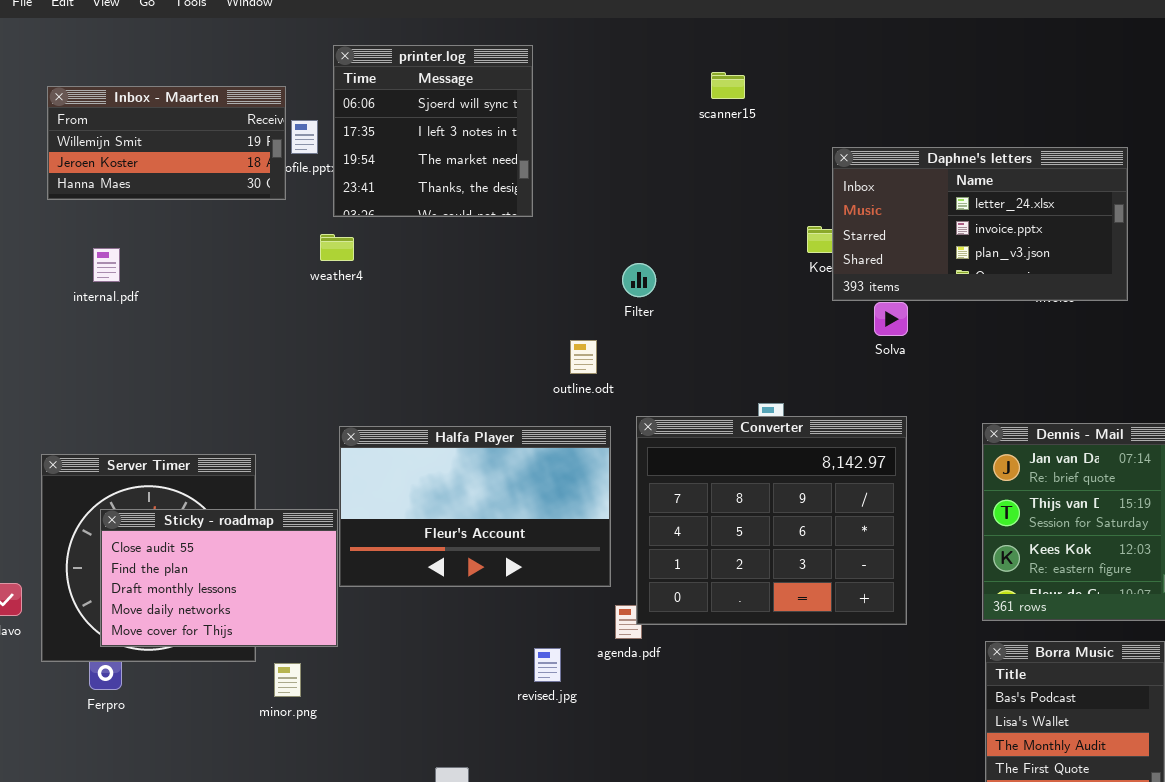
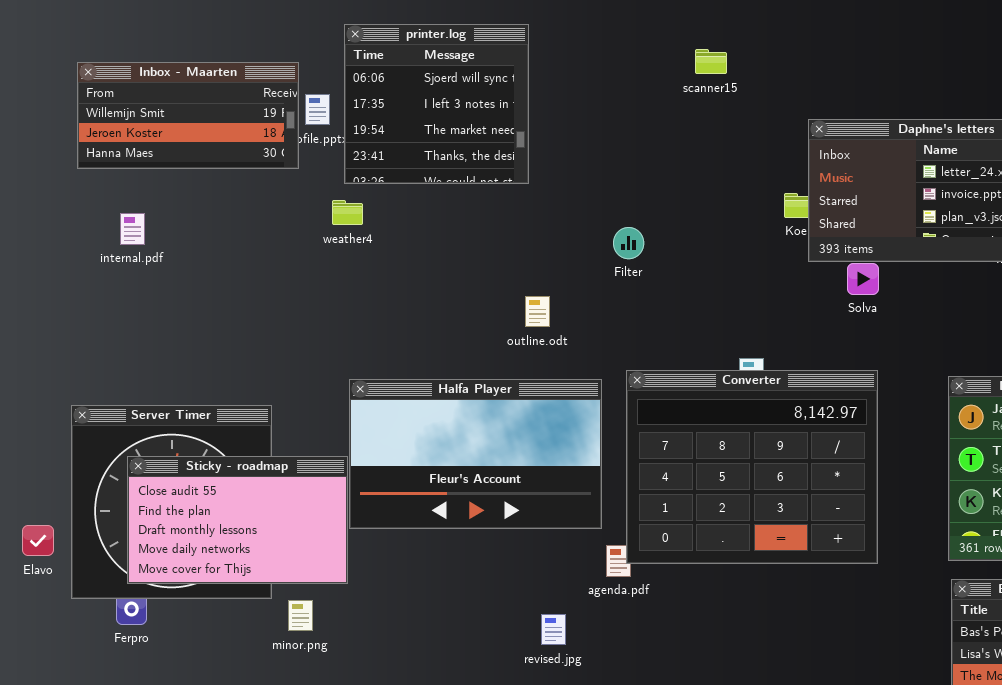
outline.odt: [570,340,597,374] -> [525,296,550,327], moved
revised.jpg: [534,648,561,682] -> [541,614,566,645], moved

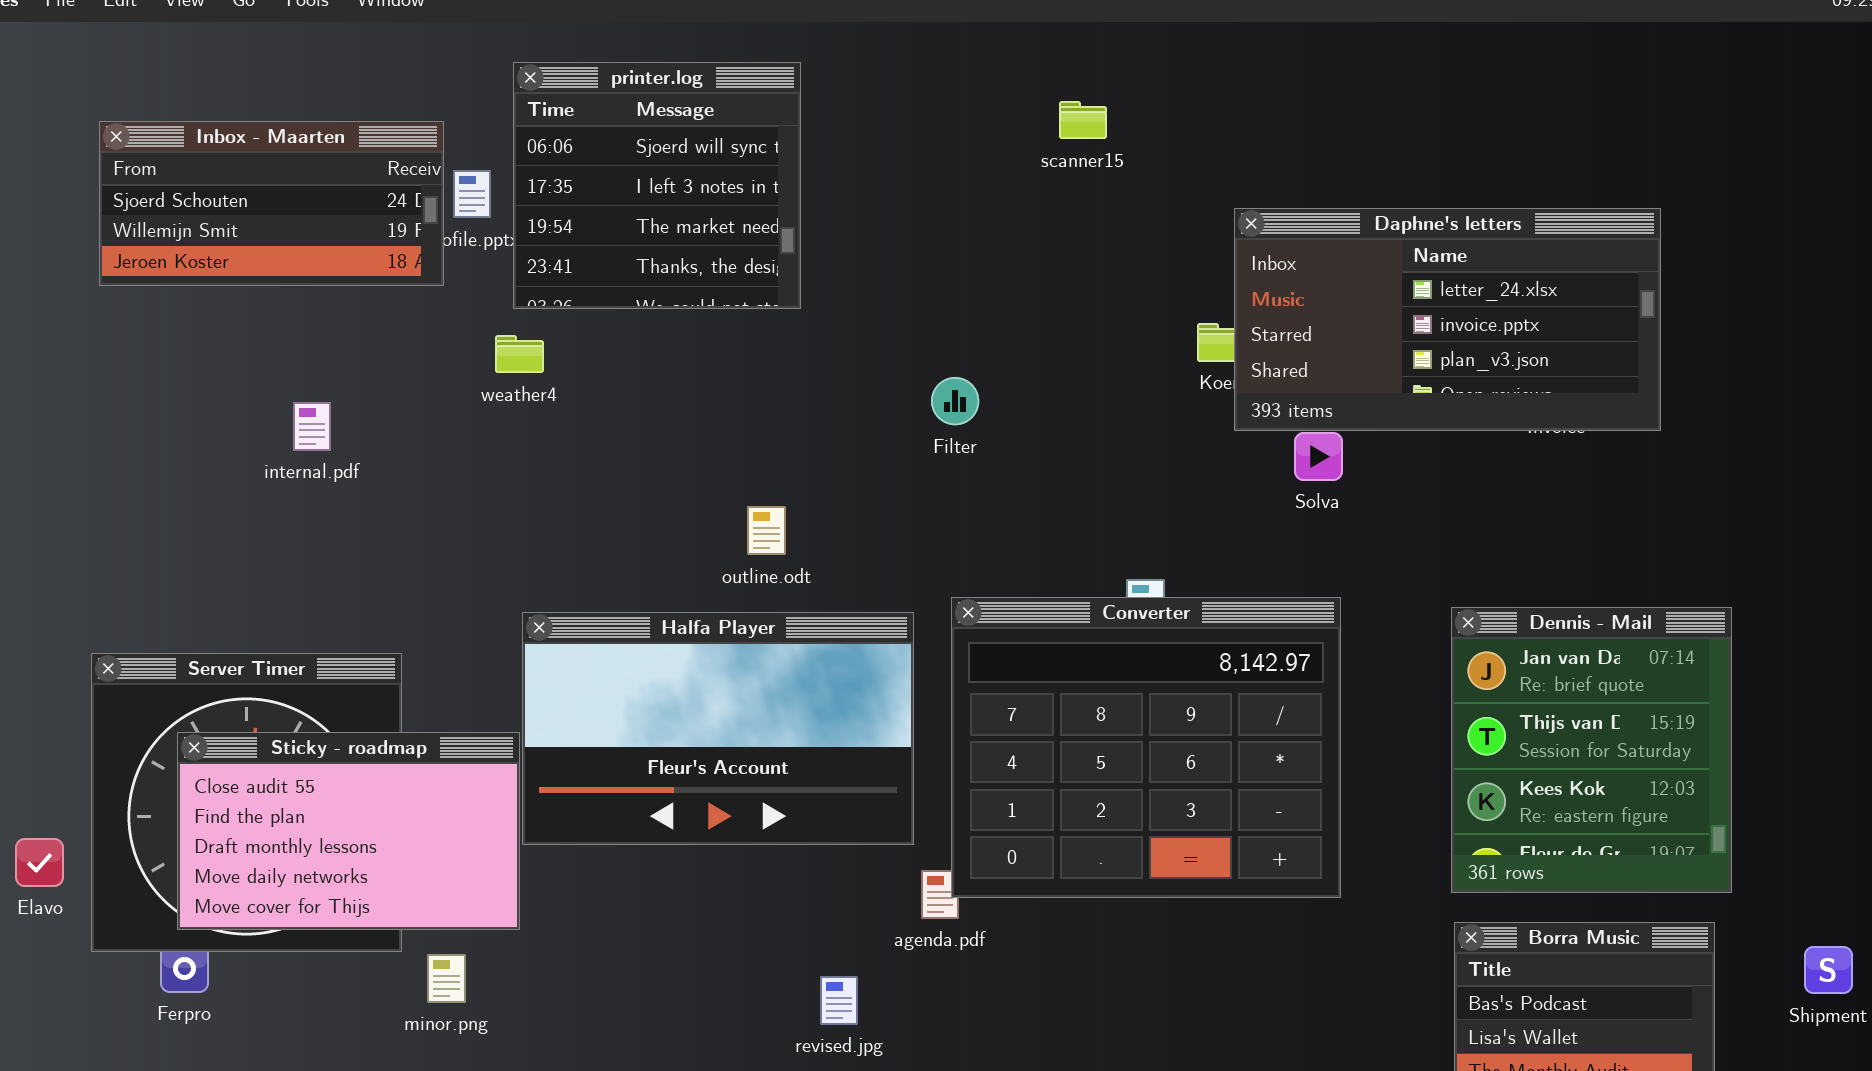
Inbox - Maarten: [77,62,299,169] -> [99,121,444,286], scrolled up 1 row
internal.pdf: [120,213,145,245] -> [293,402,331,451], moved
outline.odt: [525,296,550,327] -> [747,506,786,555], moved

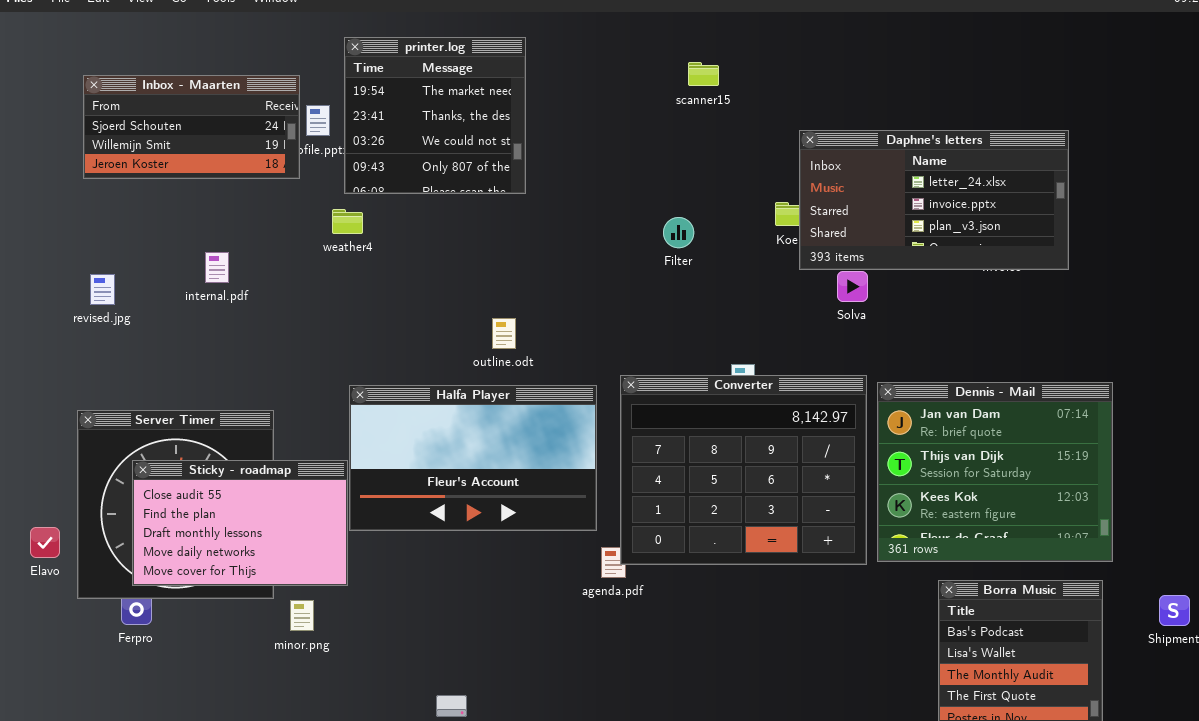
printer.log: [513,62,801,309] -> [344,37,526,194], scrolled down 2 rows
Filter: [931,377,979,425] -> [663,217,694,248], moved
Dennis - Mail: [1451,607,1732,893] -> [877,382,1113,562], resized
revised.jpg: [820,976,858,1025] -> [90,274,115,305], moved

